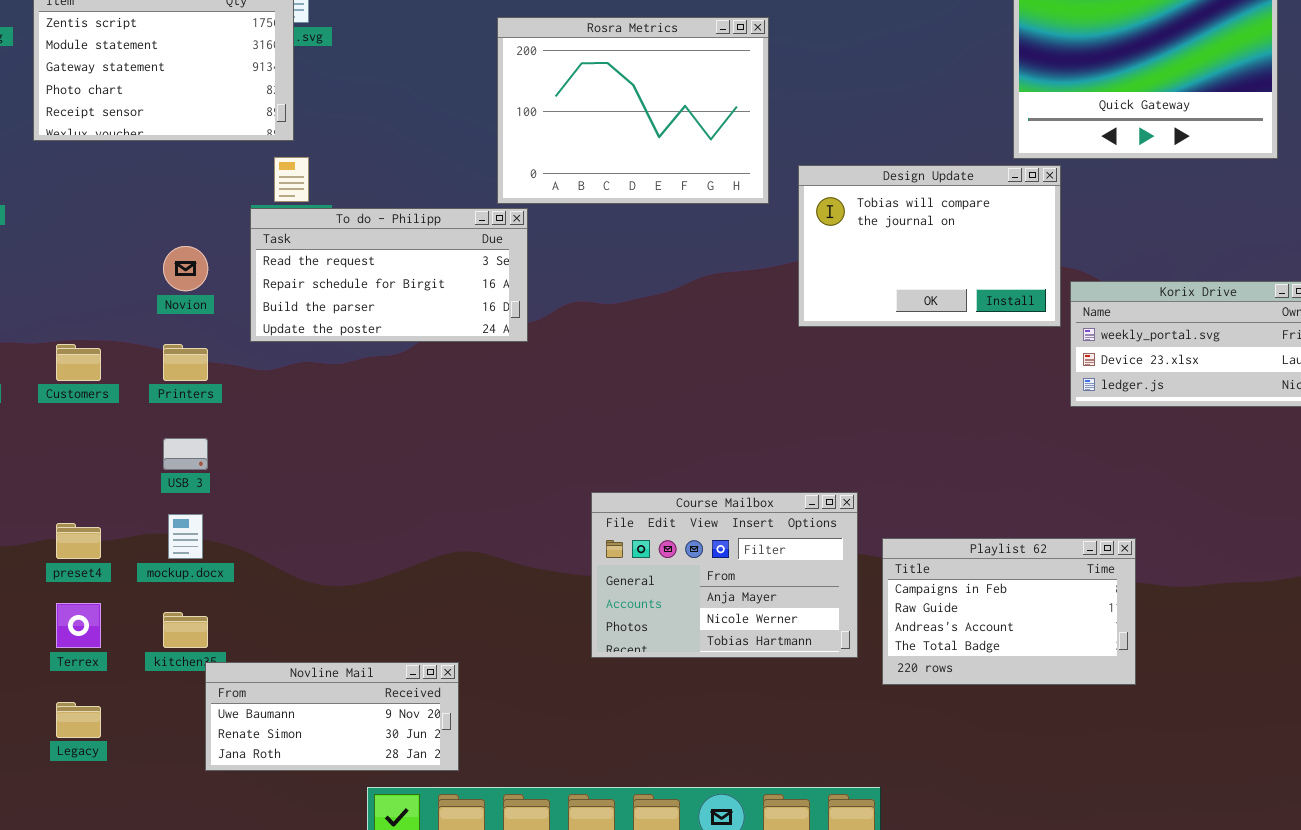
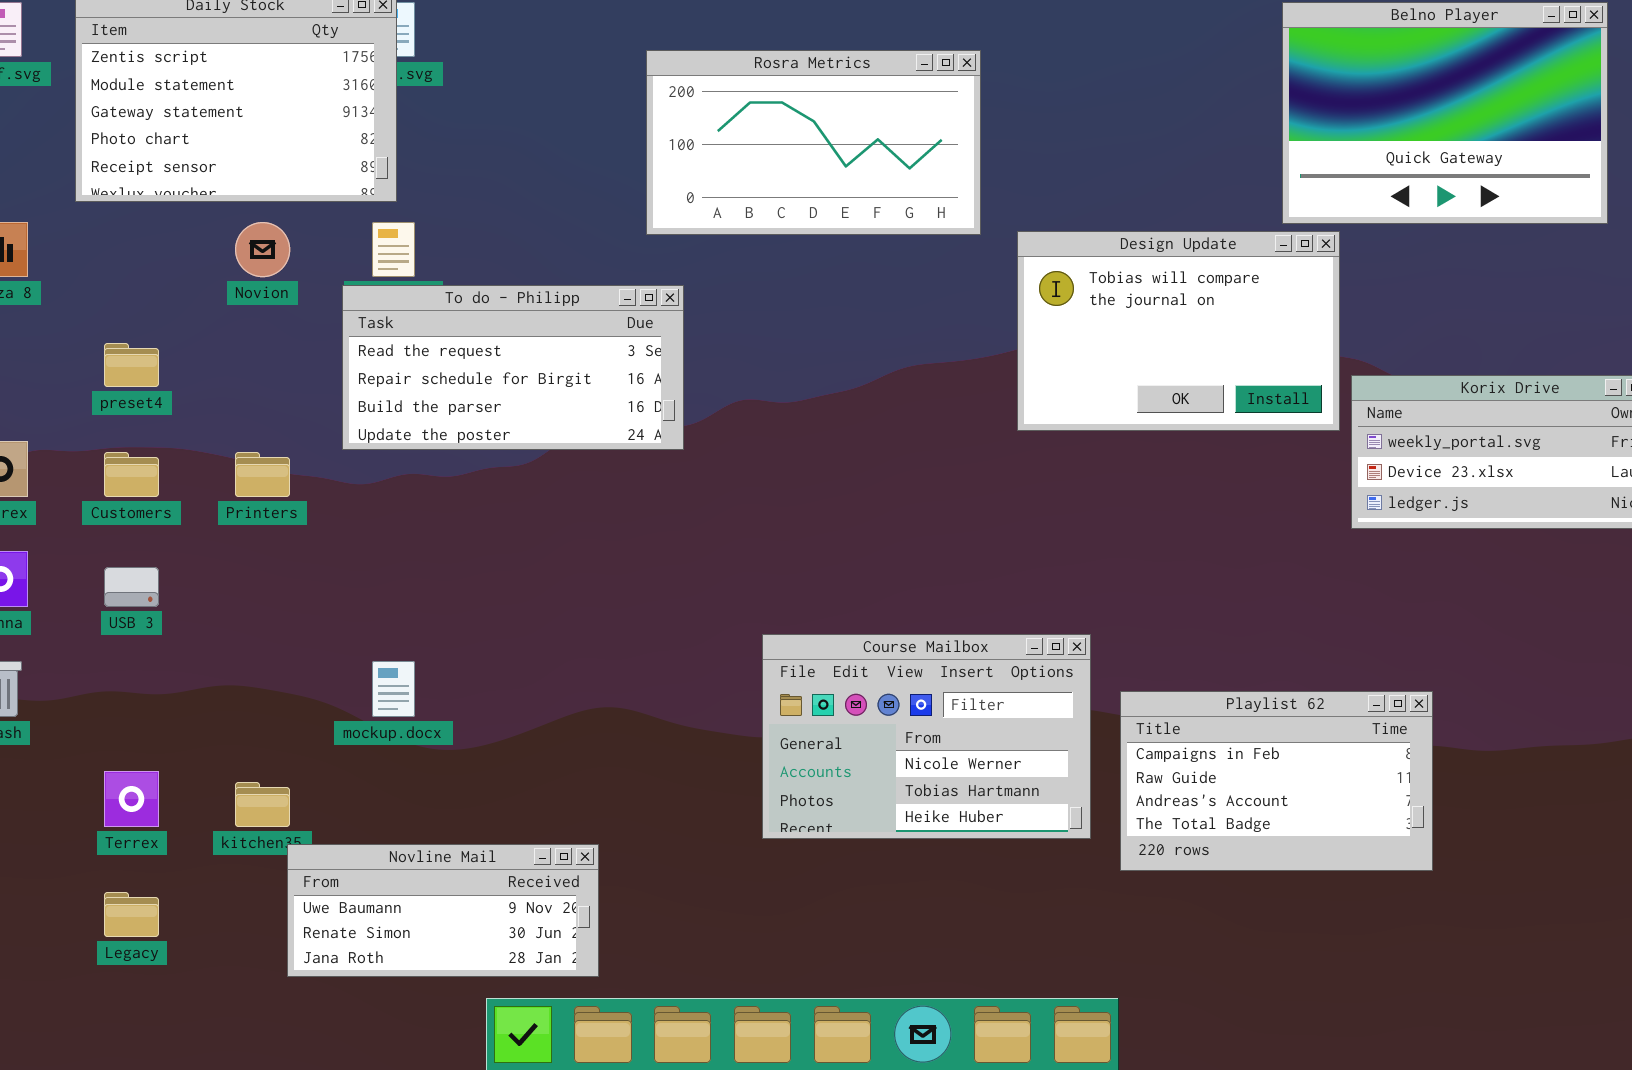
Rosra Metrics: [497,17,769,204] -> [646,50,981,235], resized
Novion: [163,246,208,291] -> [235,222,290,277], moved
USB 3: [163,438,208,470] -> [104,567,159,607], moved
Course Mailbox: [591,492,858,658] -> [762,634,1091,839], scrolled down 1 row
mockup.docx: [168,514,203,559] -> [372,661,415,717], moved
preset4: [56,523,101,559] -> [104,343,159,387], moved

